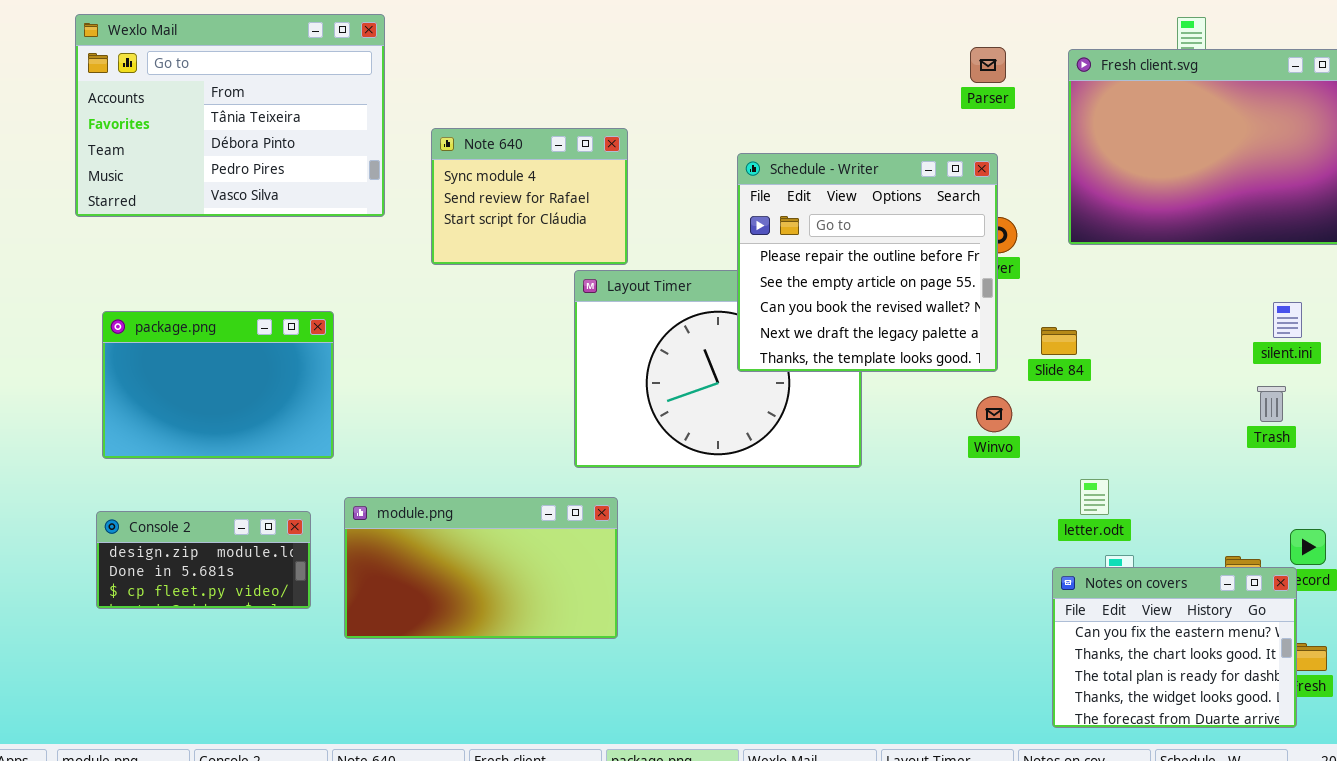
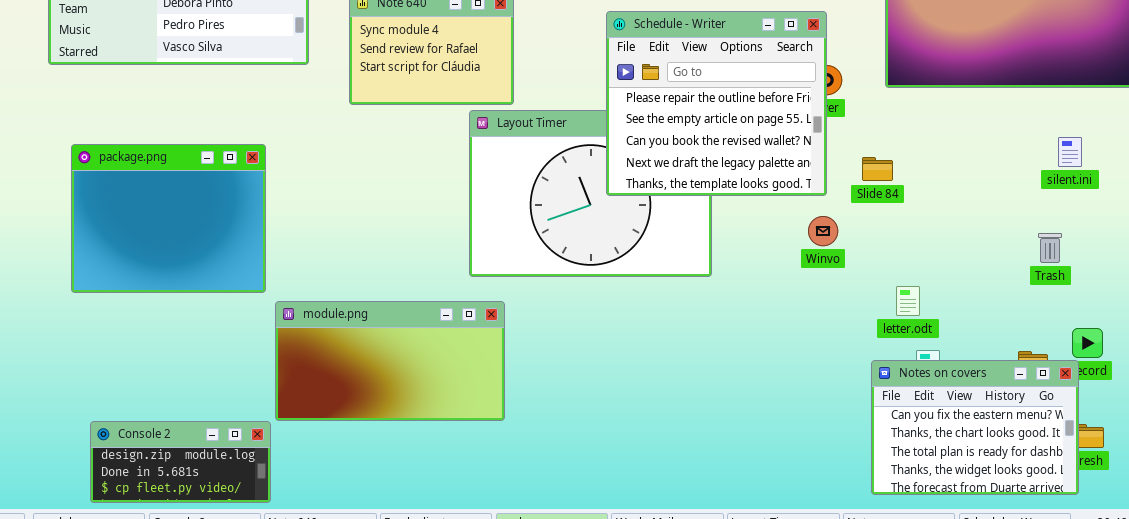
package.png: [102,311,334,459] -> [71,144,266,293], resized
Trash: [1257,386,1286,422] -> [1038,233,1062,263], moved
Console 2: [96,511,311,609] -> [90,421,271,503], moved

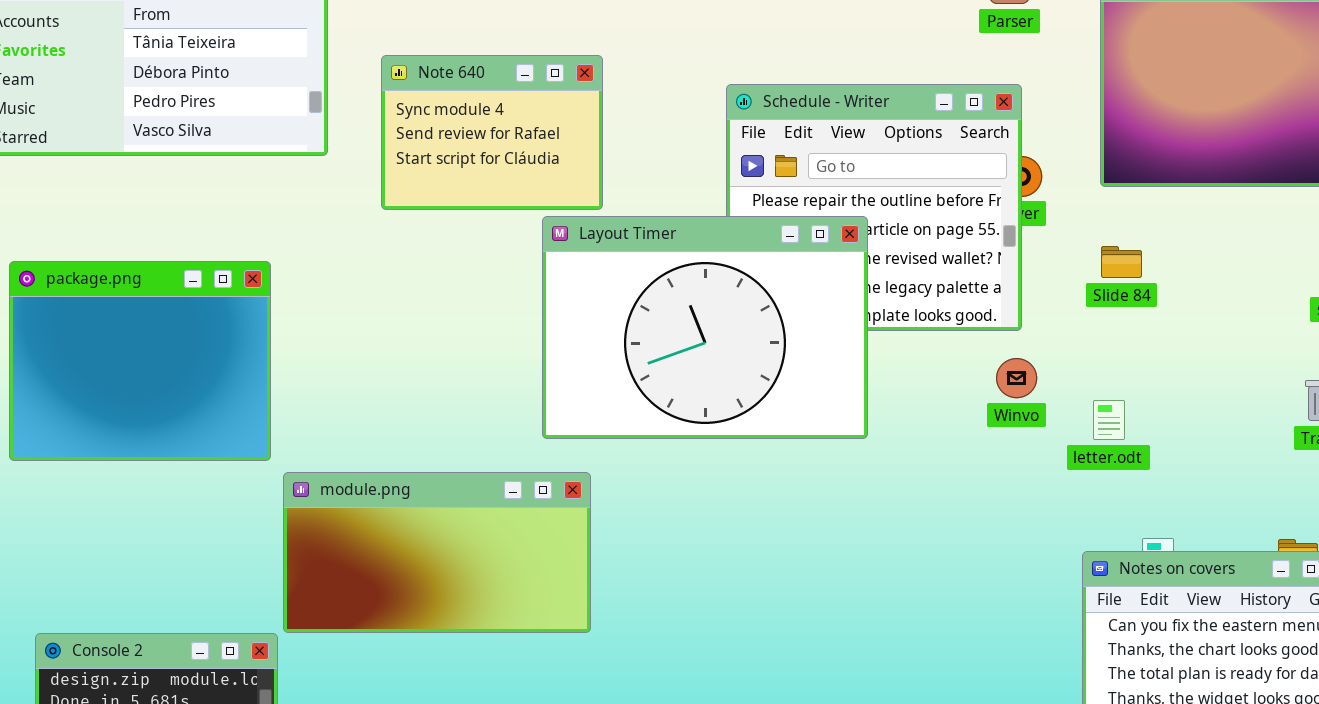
Layout Timer: [469,110,712,277] -> [542,216,868,439], raised
Slide 84: [862,157,893,181] -> [1101,246,1142,278], moved
letter.odt: [896,286,920,316] -> [1093,400,1125,440], moved

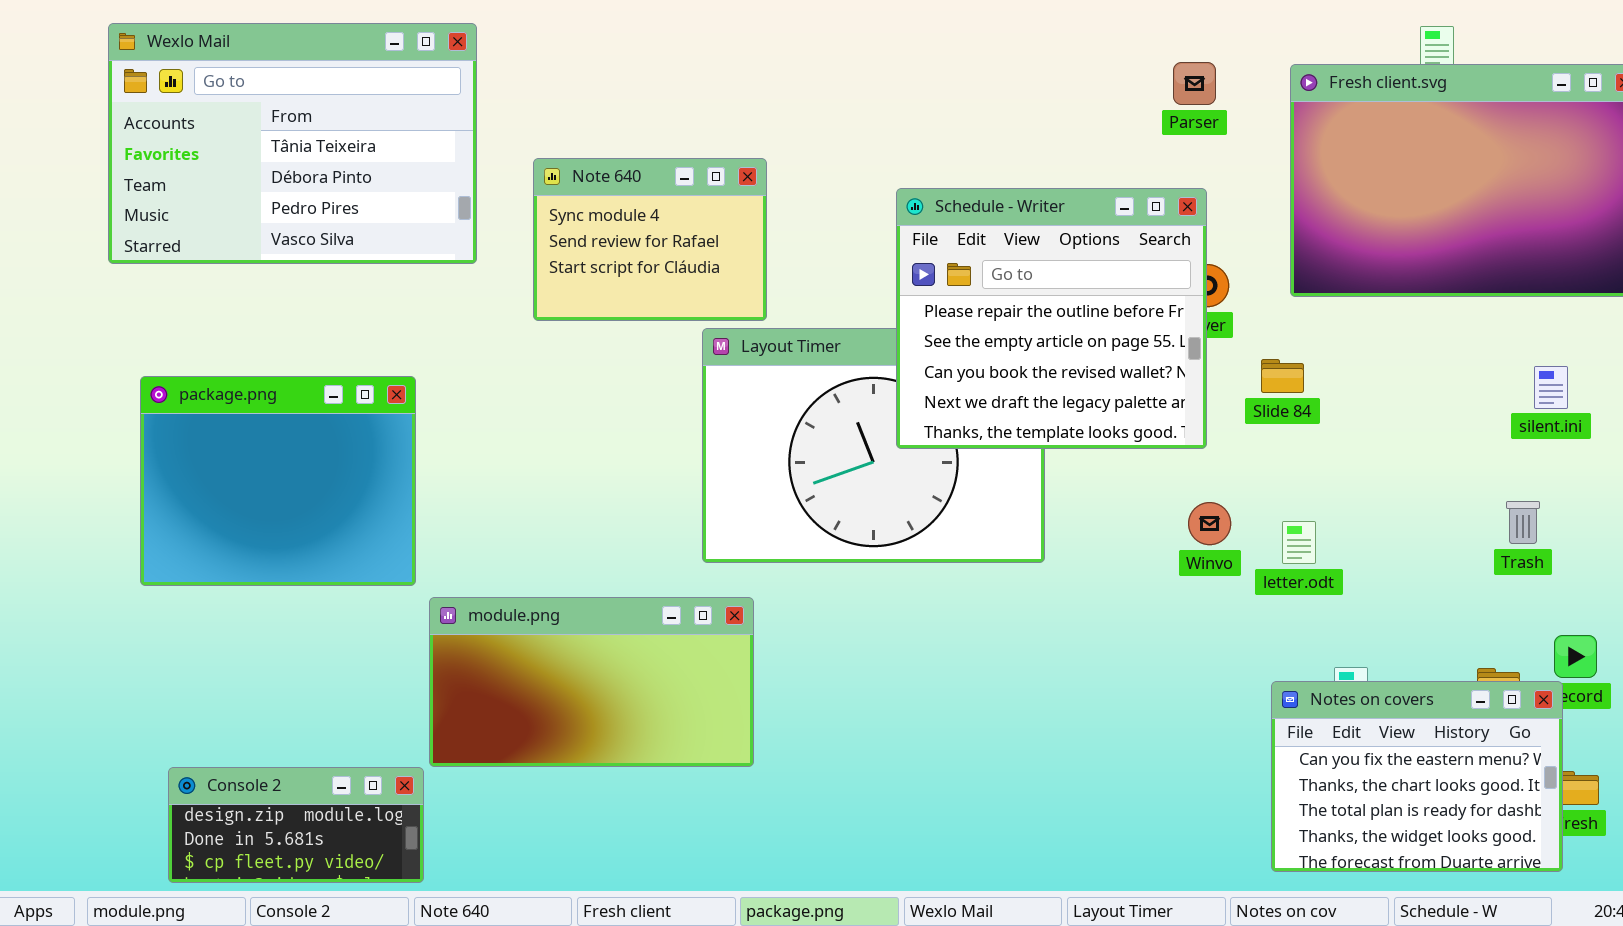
Schedule - Writer: [726,84,1022,331] -> [896,188,1207,449], raised
Slide 84: [1101,246,1142,278] -> [1261,359,1304,393], moved
Winvo: [996,358,1037,398] -> [1188,502,1231,545], moved

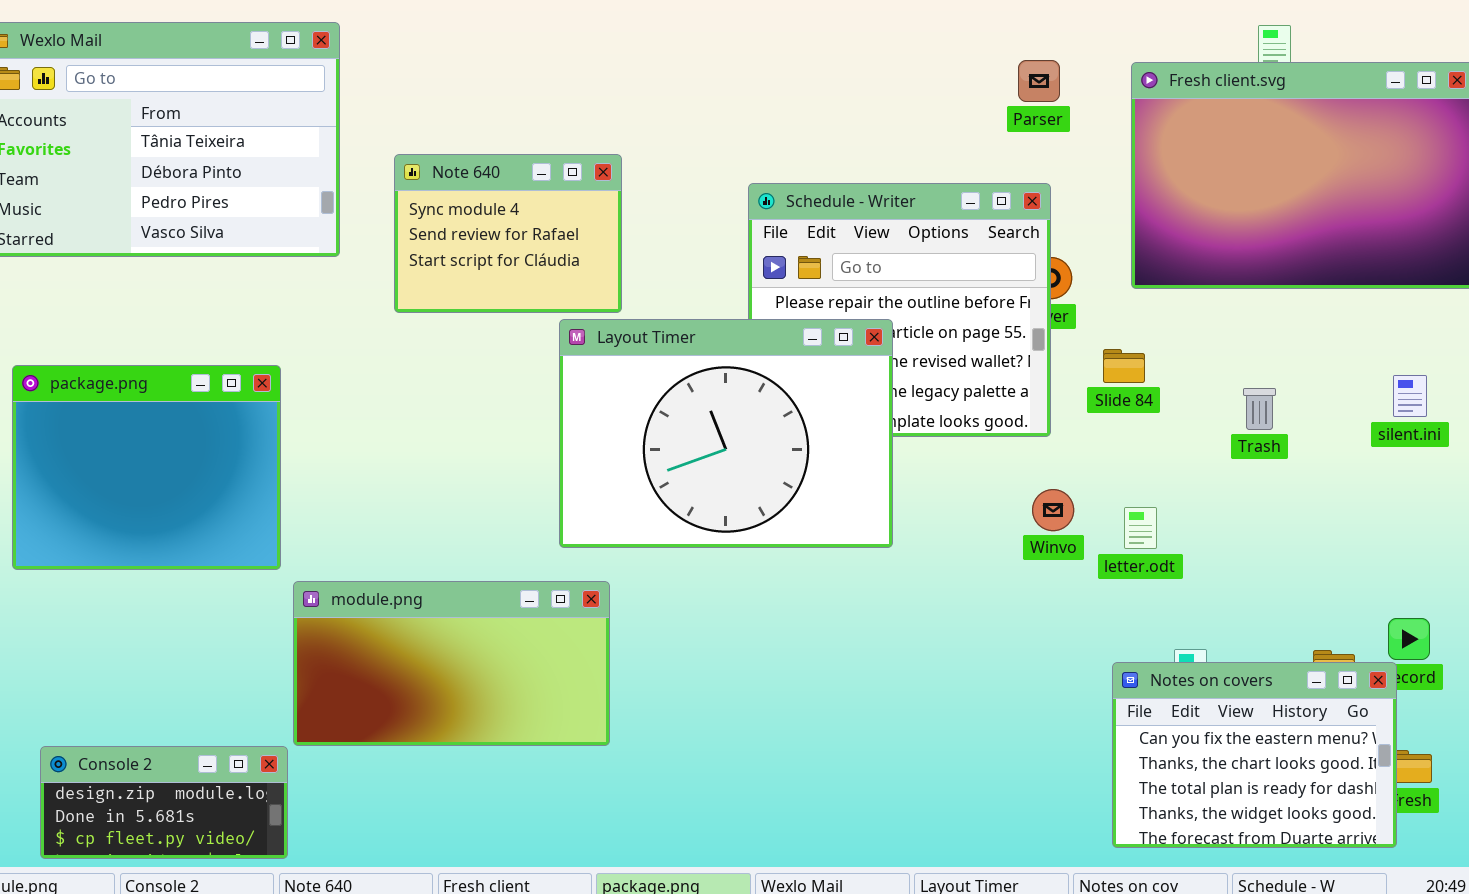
Layout Timer: [702,328,1045,563] -> [559,319,893,548], raised
silent.ini: [1534,366,1568,409] -> [1393,375,1427,417], moved
Trash: [1506,501,1540,544] -> [1243,388,1276,430], moved

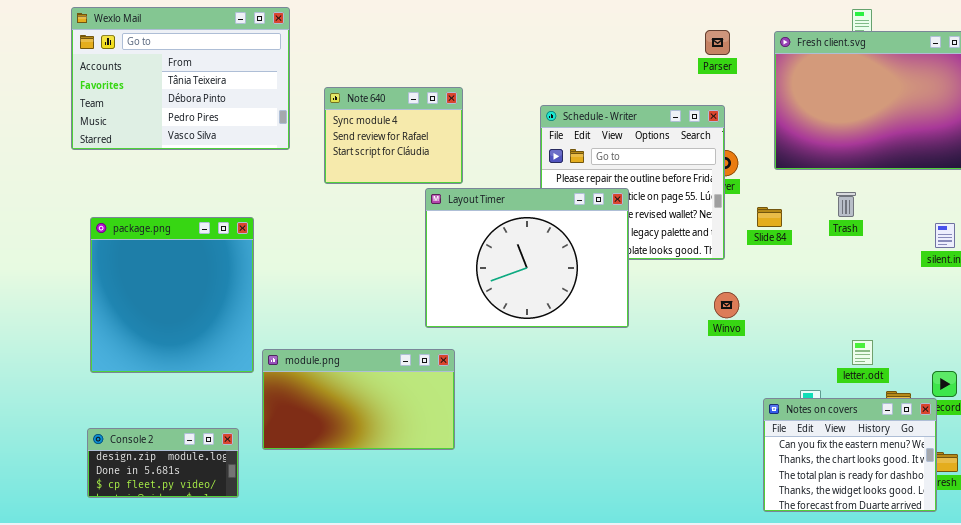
package.png: [12,365,281,570] -> [90,217,254,373], resized
Trash: [1243,388,1276,430] -> [836,192,856,217], moved
letter.odt: [1124,507,1157,549] -> [852,340,873,365], moved
Console 2: [40,746,288,859] -> [87,428,239,498], moved

